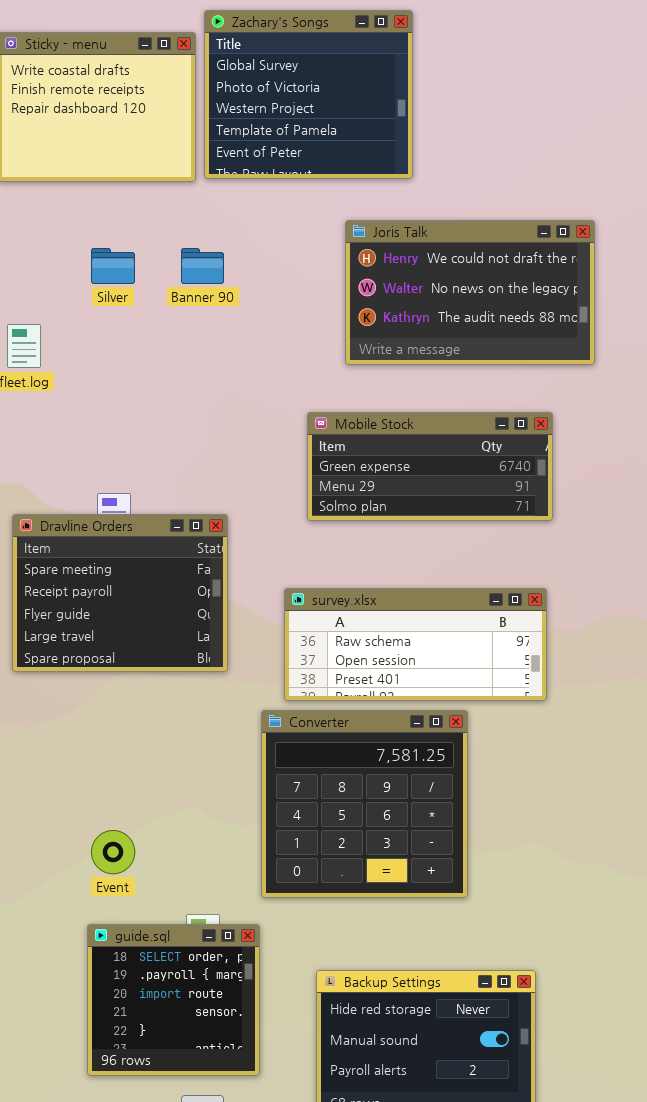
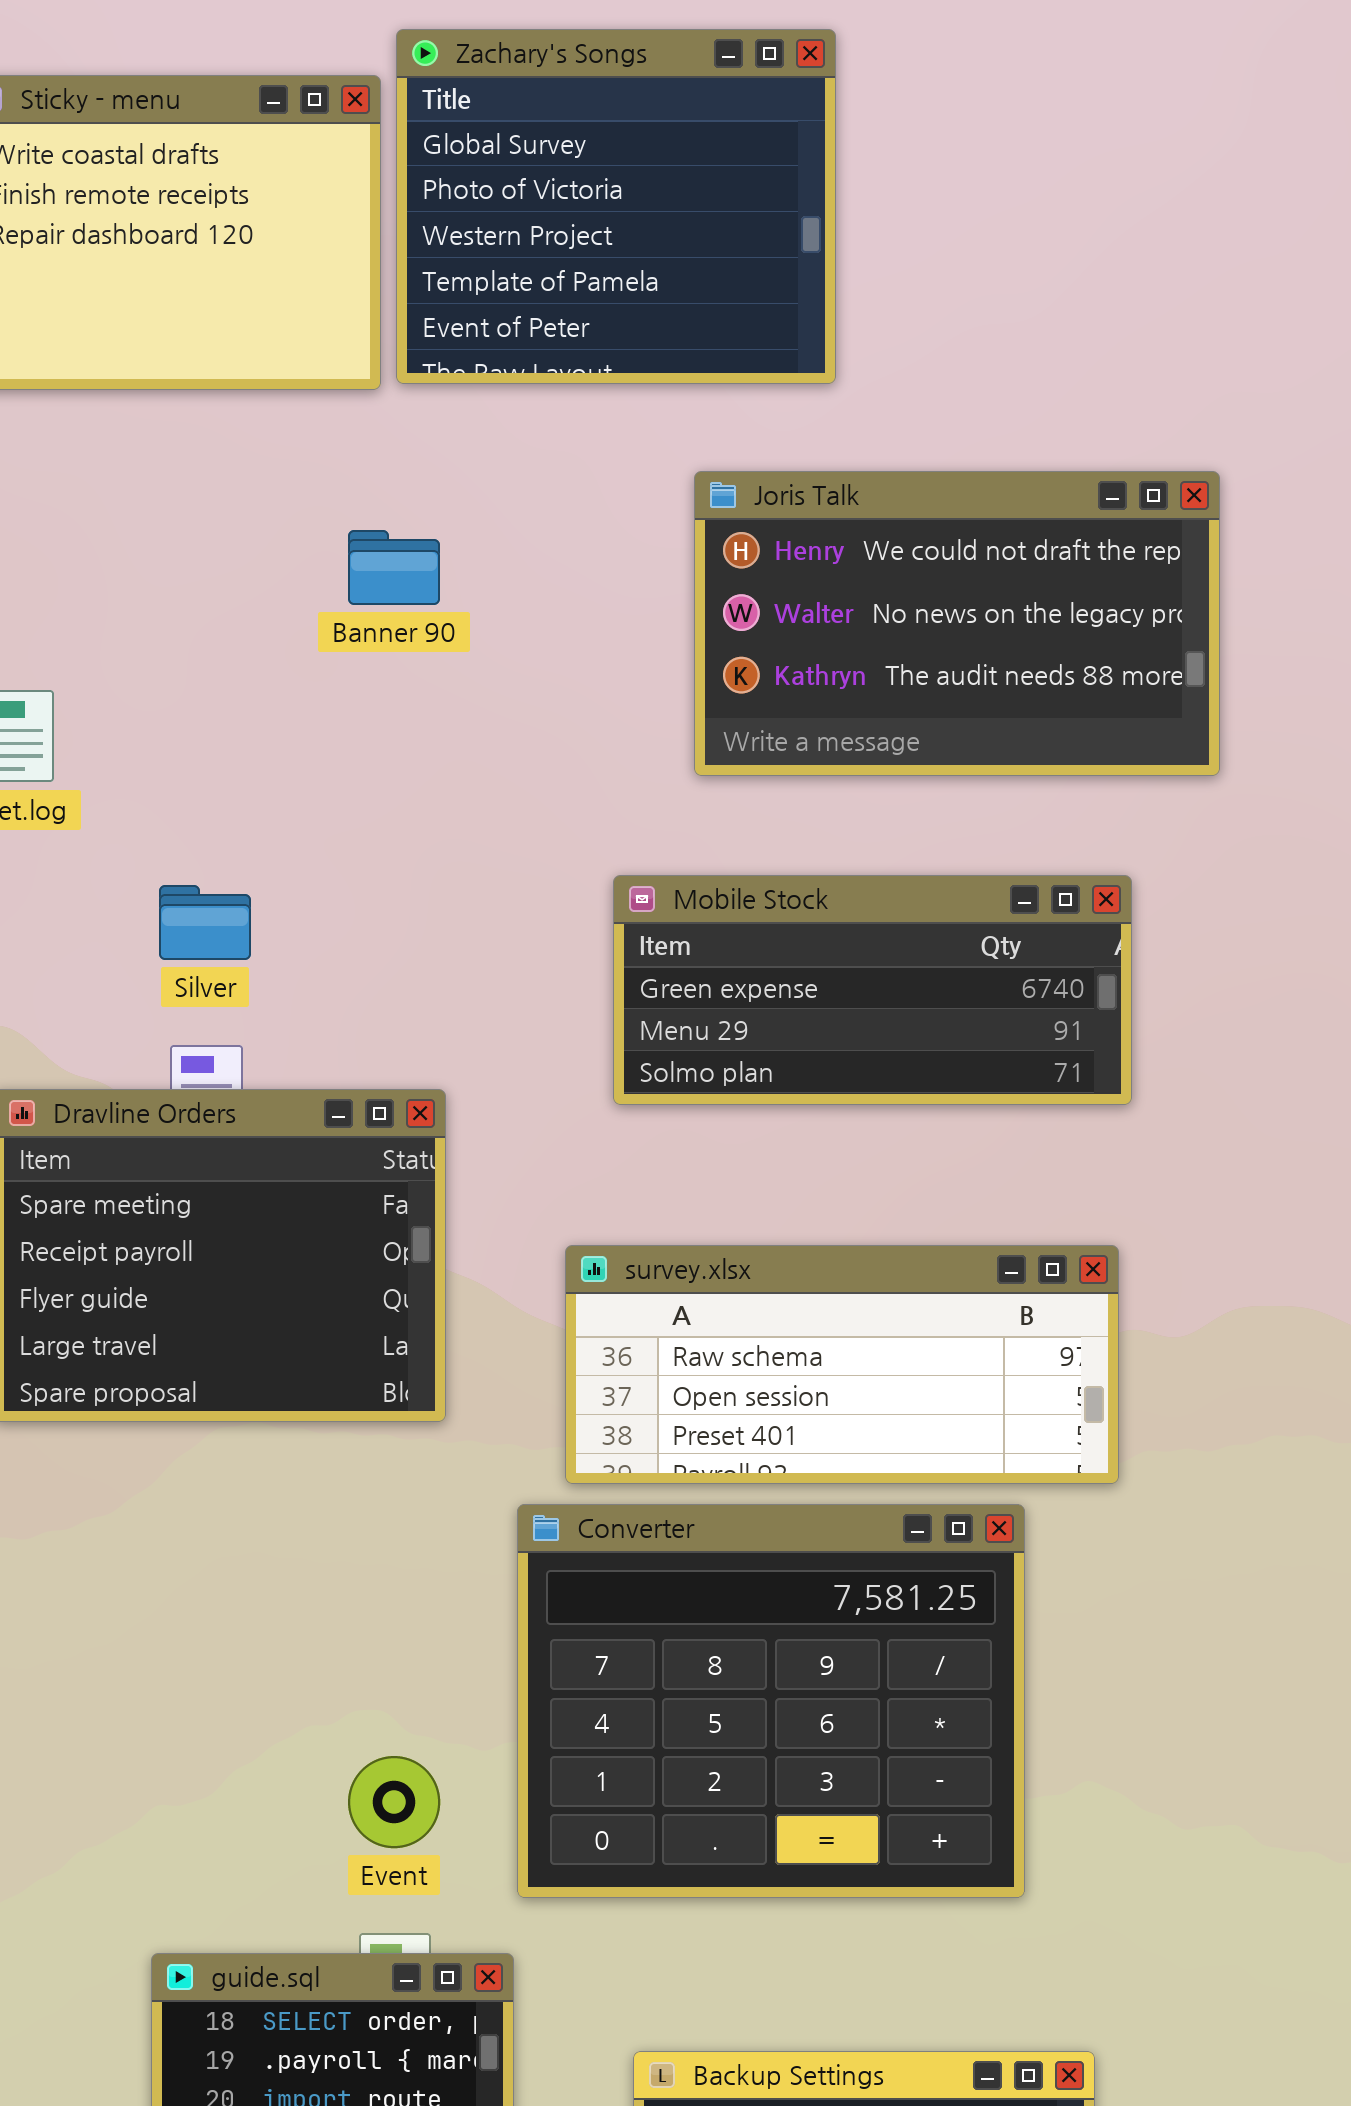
Silver: [91,248,135,284] -> [159,885,251,960], moved
Converter: [261,710,468,898] -> [517,1504,1025,1898], resized
Event: [91,830,135,874] -> [348,1756,440,1848], moved

